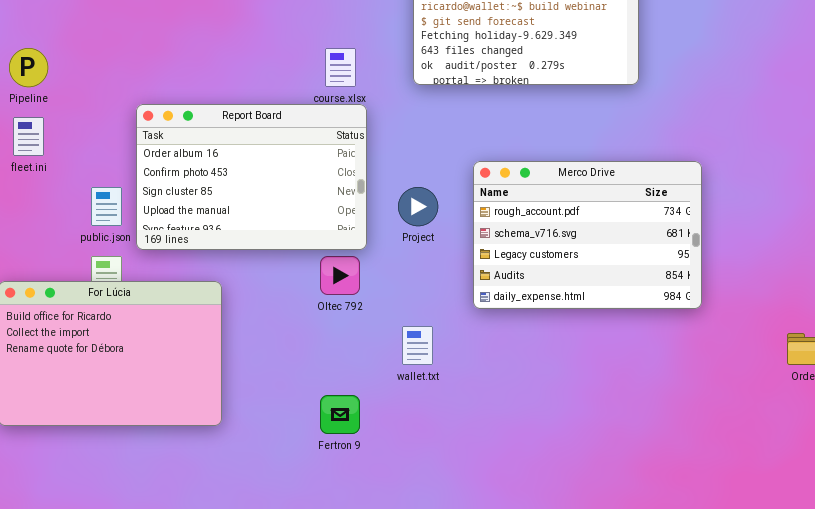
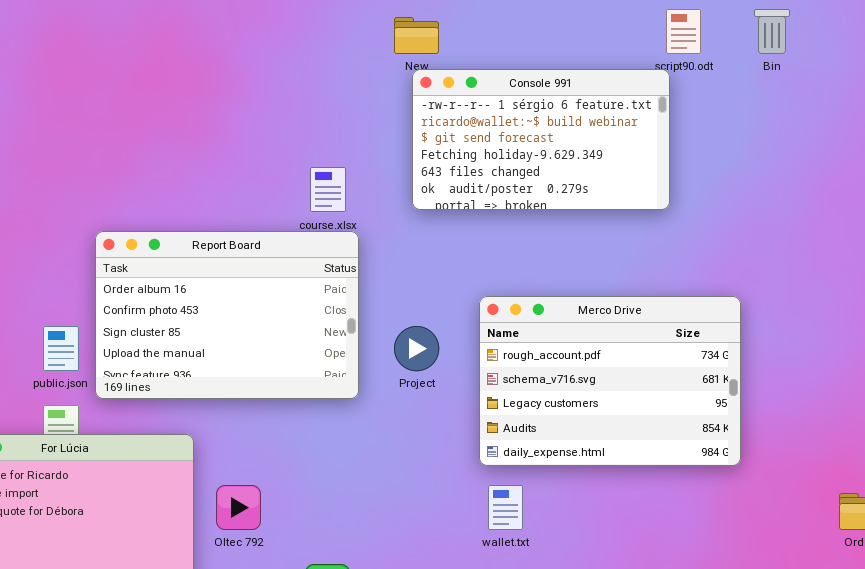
Oltec 792: [320,256,360,295] -> [216,485,261,530], moved
wallet.txt: [402,326,433,365] -> [488,485,523,530], moved

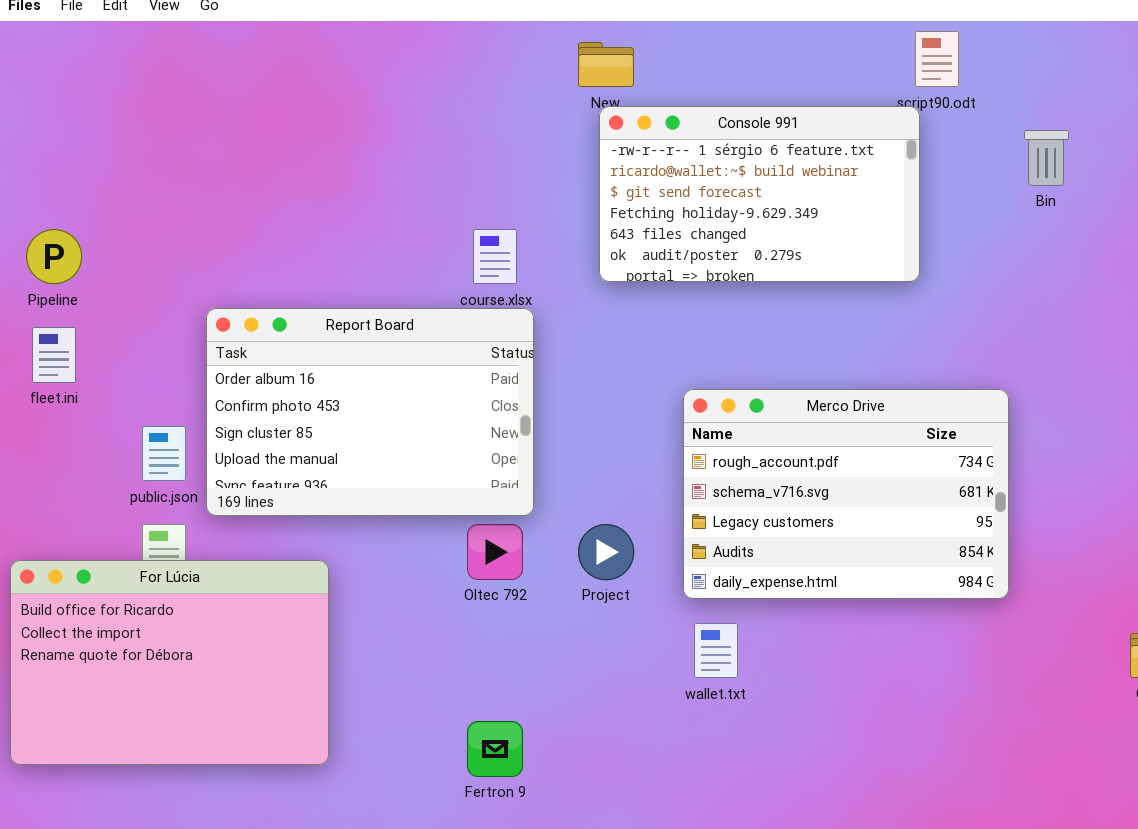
Bin: [754,9,790,54] -> [1024,130,1069,186], moved
Project: [394,326,439,371] -> [578,524,634,580], moved
Oltec 792: [216,485,261,530] -> [467,524,523,580], moved

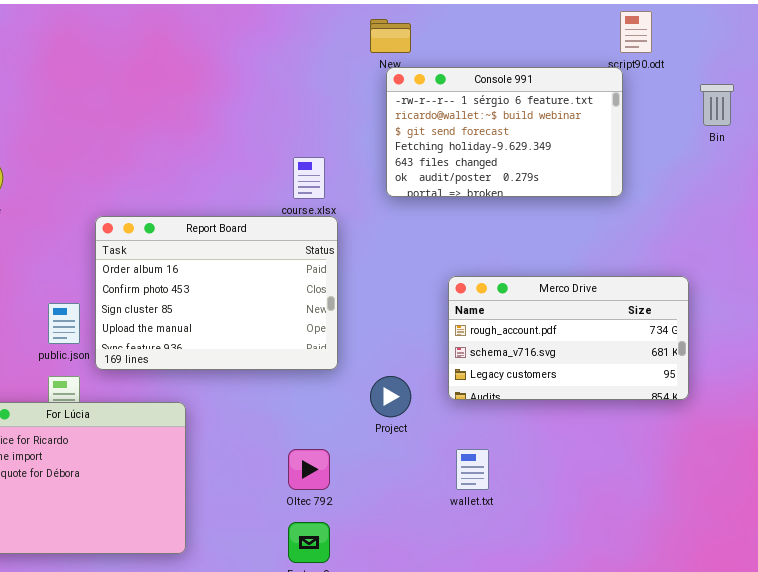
Merco Drive: [683,389,1009,599] -> [448,276,689,400], resized
Oltec 792: [467,524,523,580] -> [288,449,330,490], moved

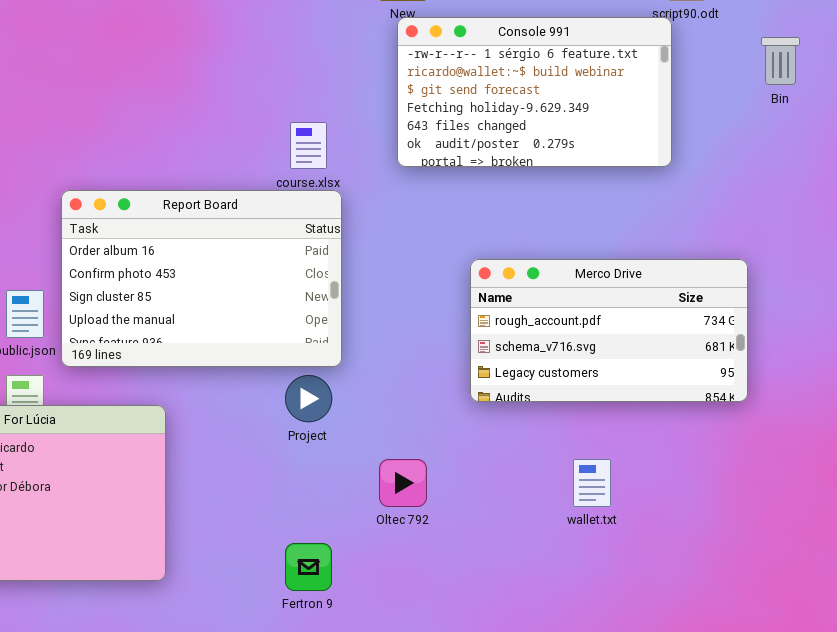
Project: [370,376,411,417] -> [285,375,332,422], moved
Oltec 792: [288,449,330,490] -> [379,459,427,507], moved
wallet.txt: [456,449,489,490] -> [573,459,611,507], moved

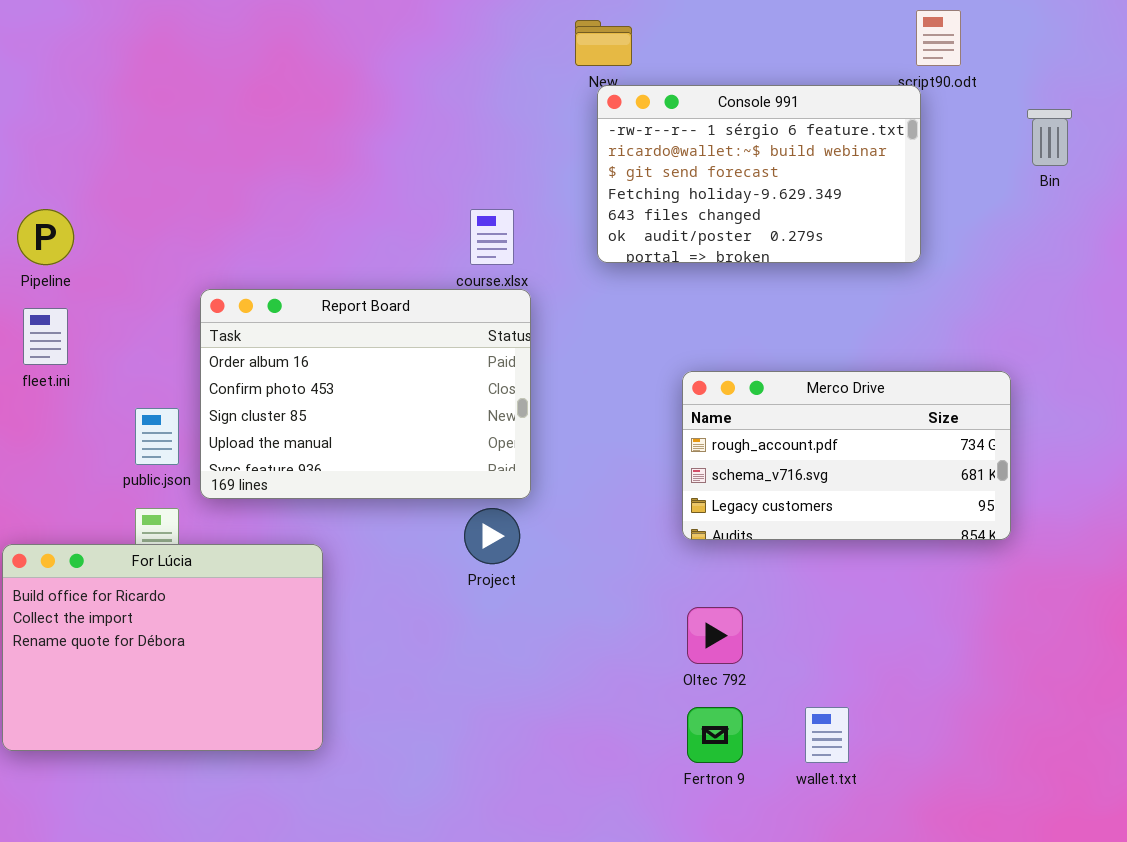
Oltec 792: [379,459,427,507] -> [687,607,743,664], moved
wallet.txt: [573,459,611,507] -> [805,707,849,763], moved
Fertron 9: [285,543,332,591] -> [687,707,743,763], moved

